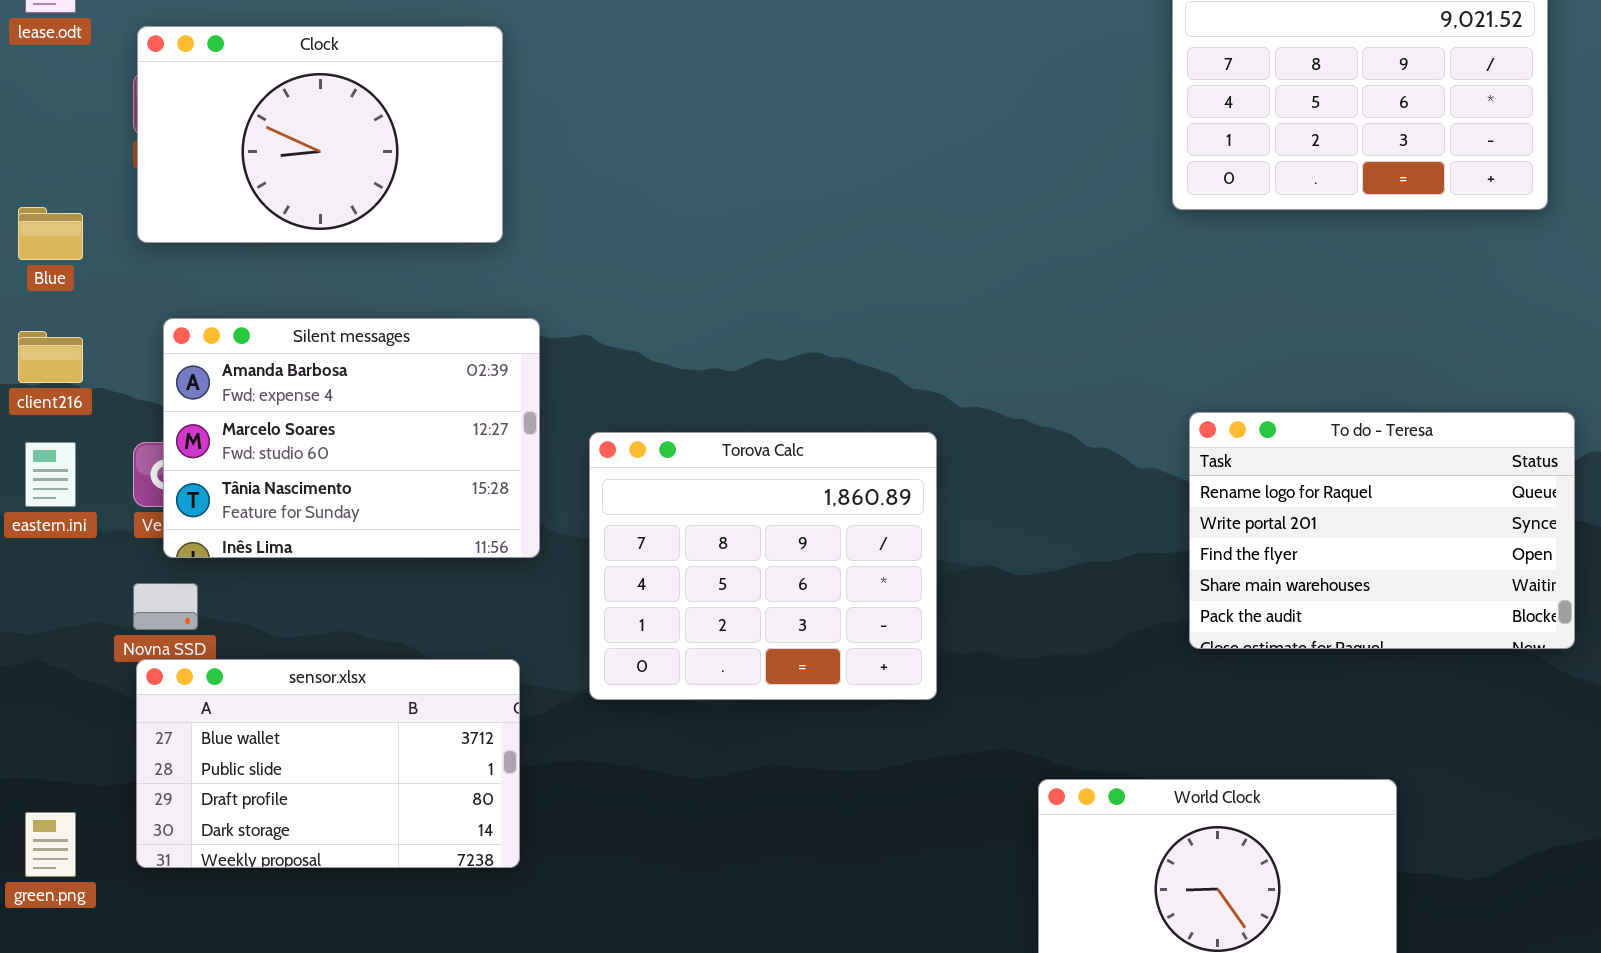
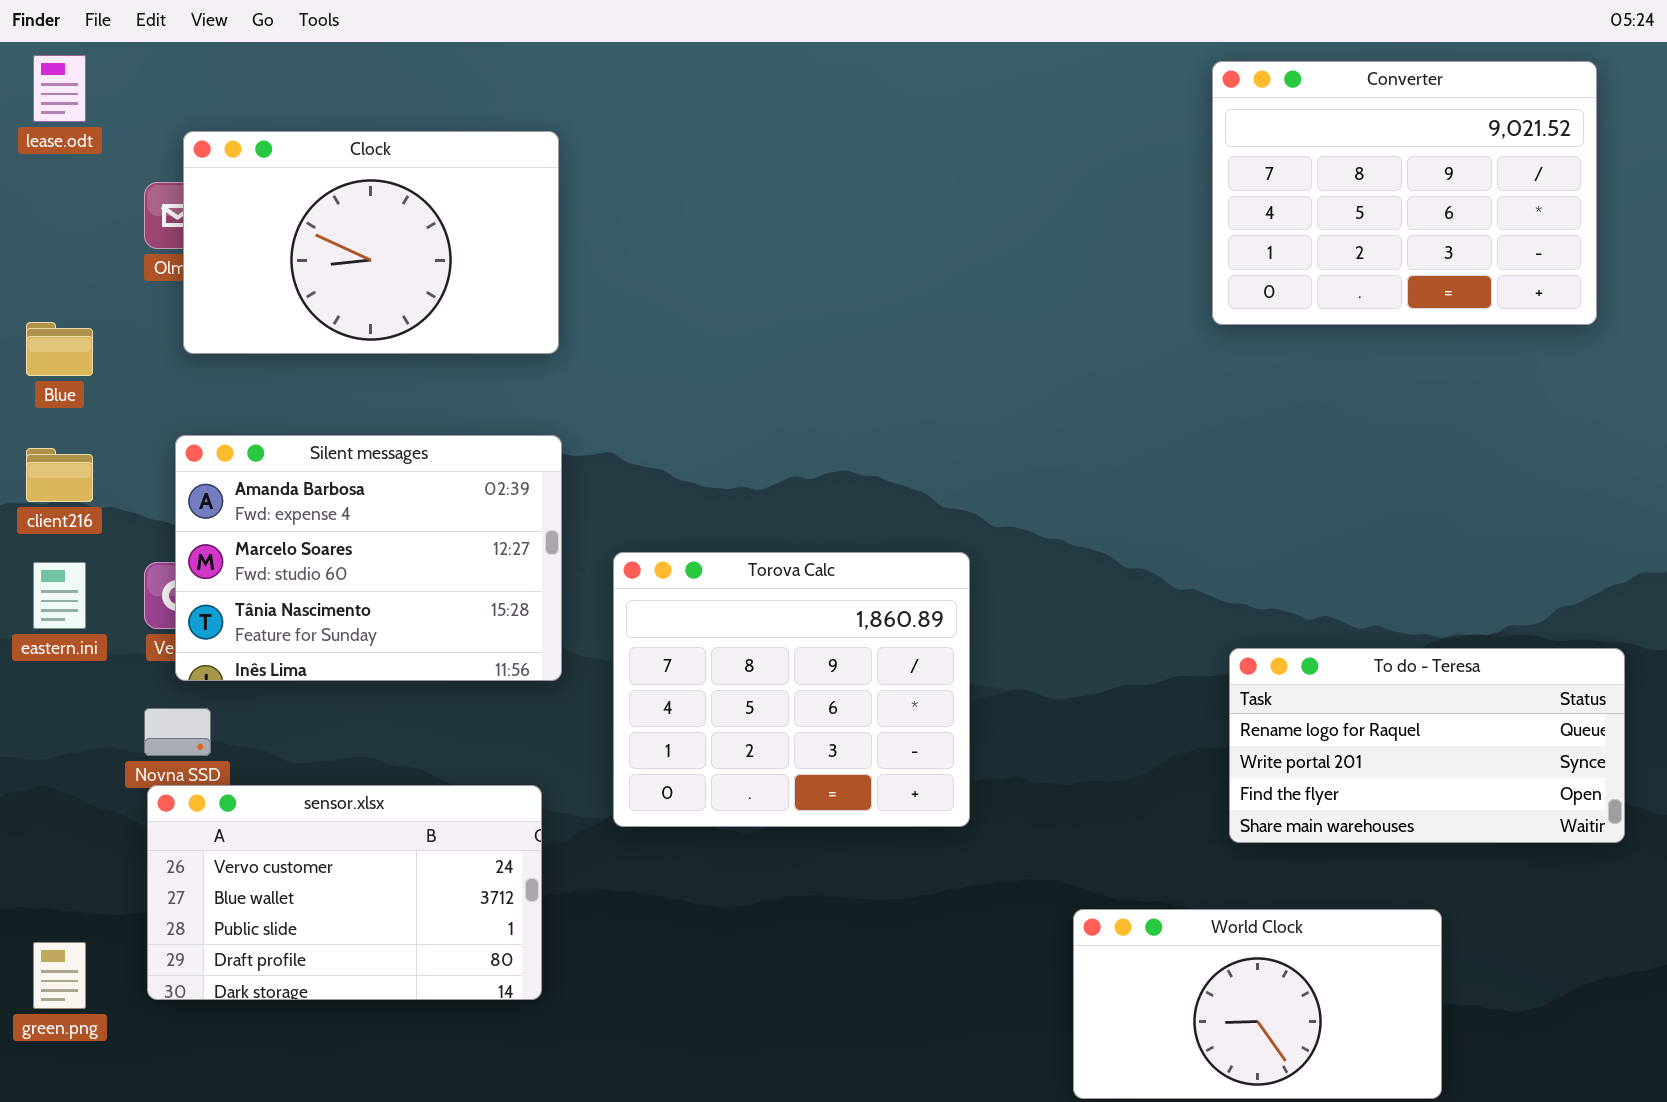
Clock: [137,26,503,243] -> [183,131,559,354], moved
To do - Teresa: [1189,412,1575,649] -> [1229,648,1625,843], moved, resized
sensor.xlsx: [136,659,520,868] -> [147,785,542,1000], scrolled up 1 row

